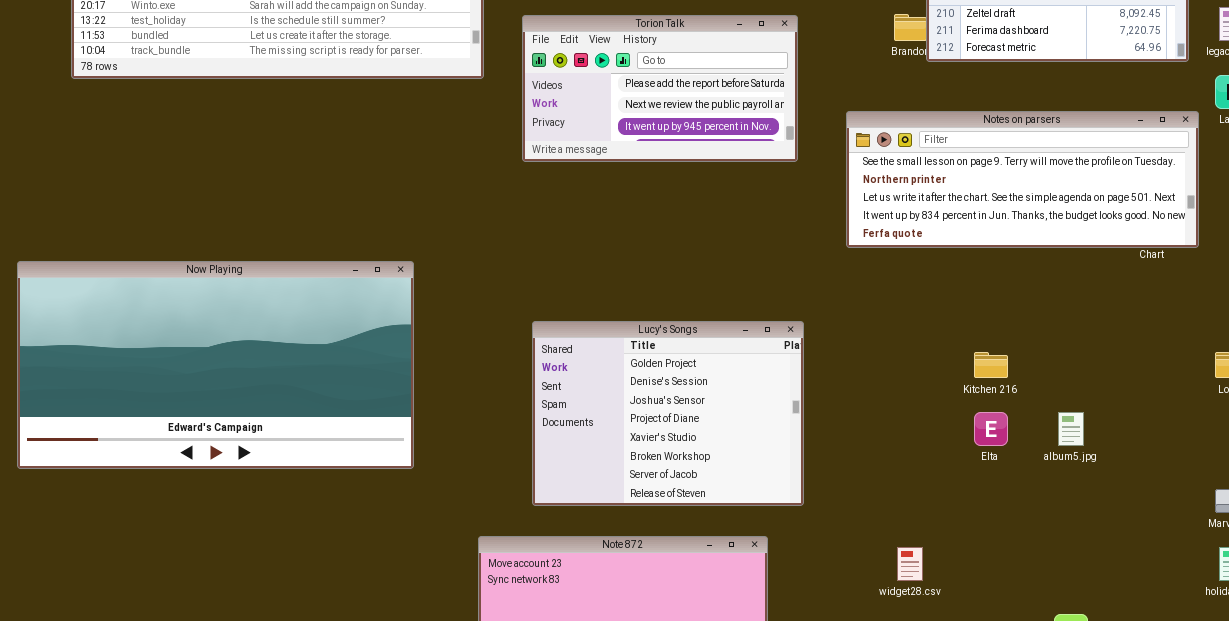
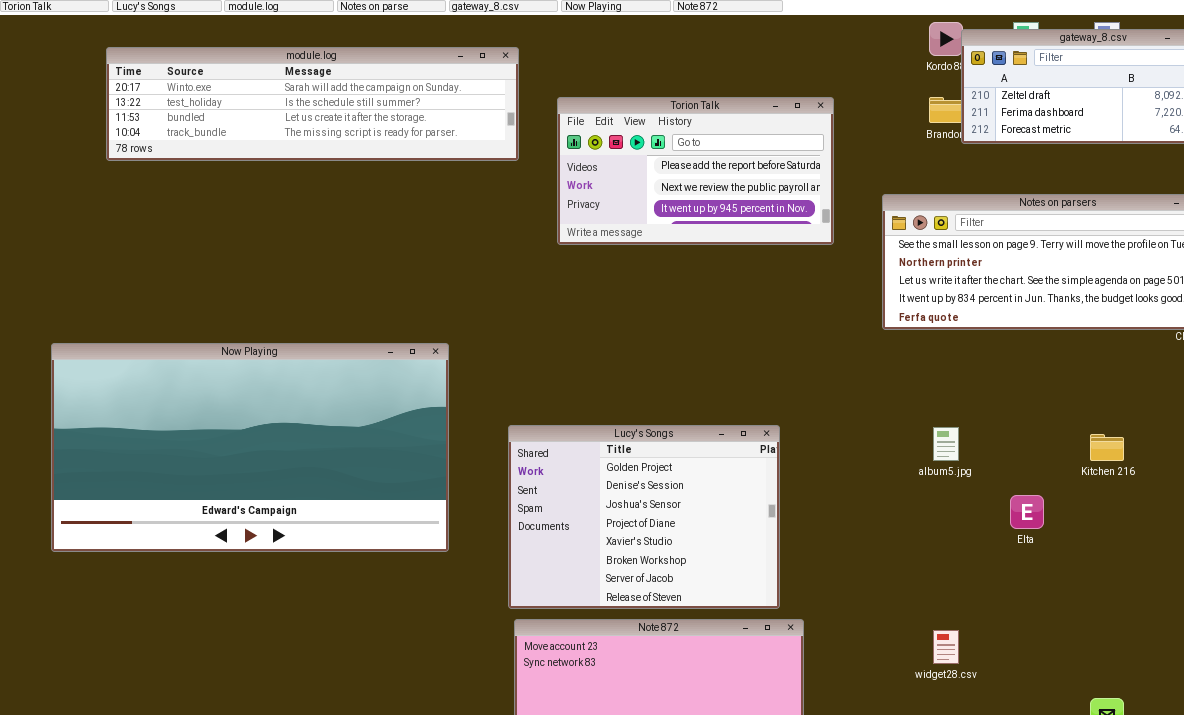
Lucy's Songs: [532,321,804,506] -> [508,425,780,609], moved
Kitchen 216: [974,352,1008,378] -> [1090,434,1124,461], moved
album5.jpg: [1058,412,1084,446] -> [933,427,959,461], moved

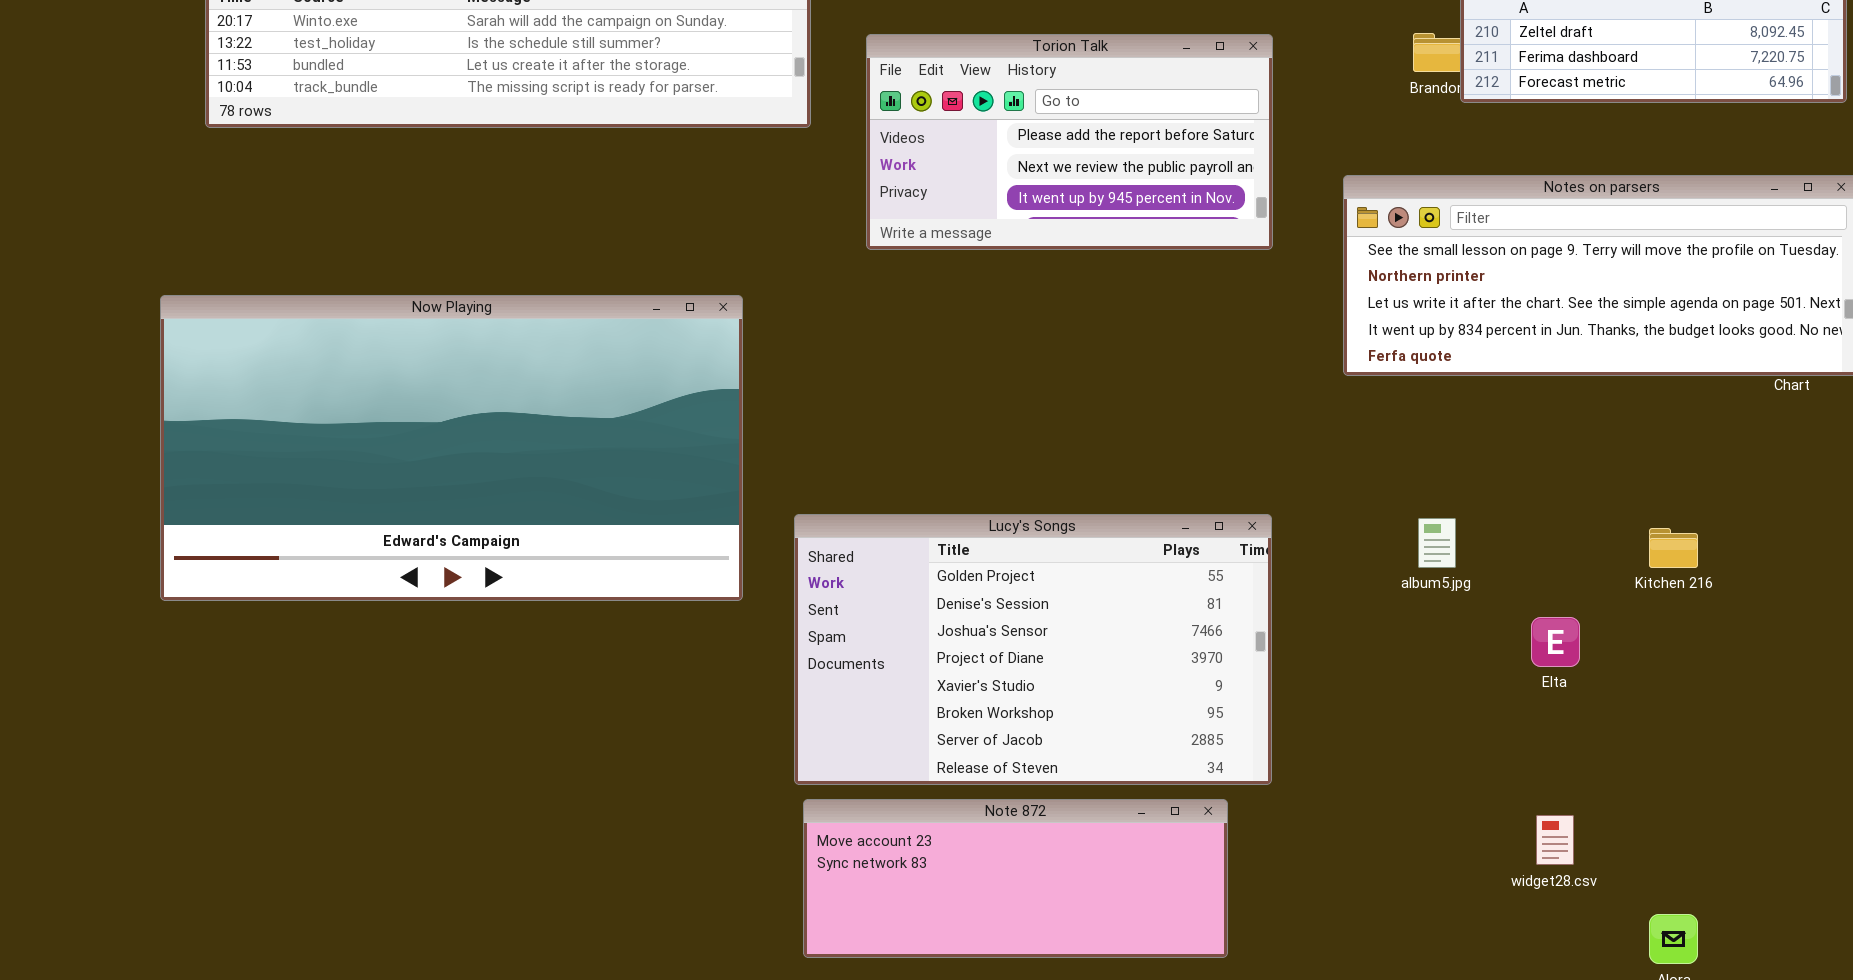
Now Playing: [51,343,449,552] -> [160,295,743,601], moved
Lucy's Songs: [508,425,780,609] -> [794,514,1272,785], resized
widget28.csv: [933,630,959,664] -> [1536,815,1574,865], moved

